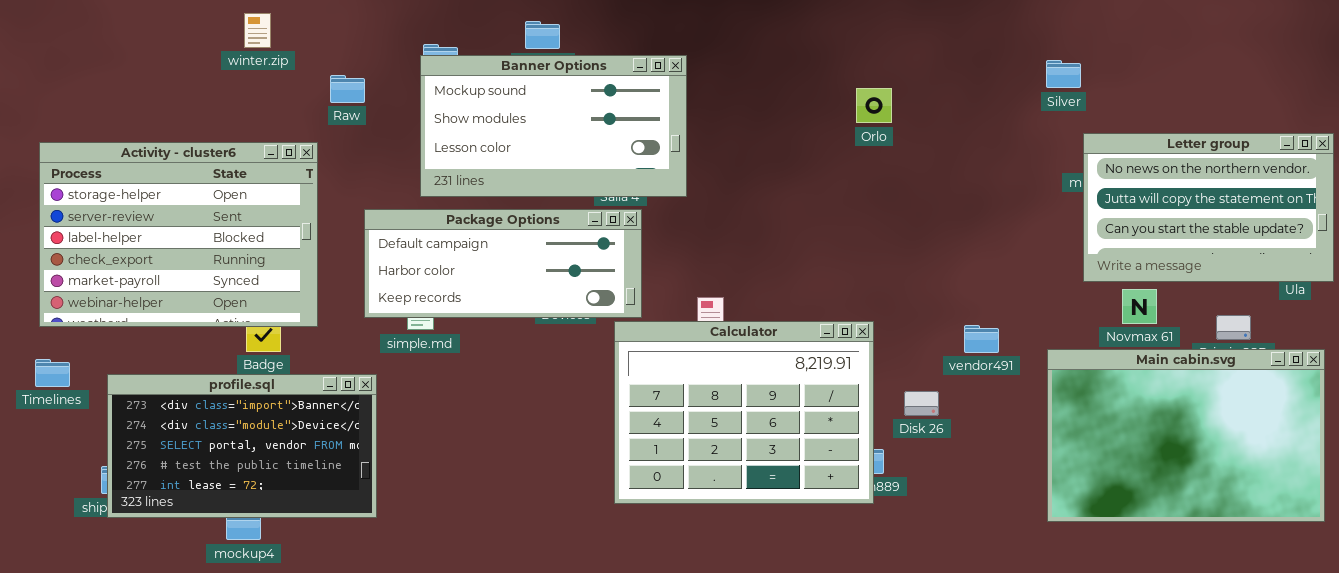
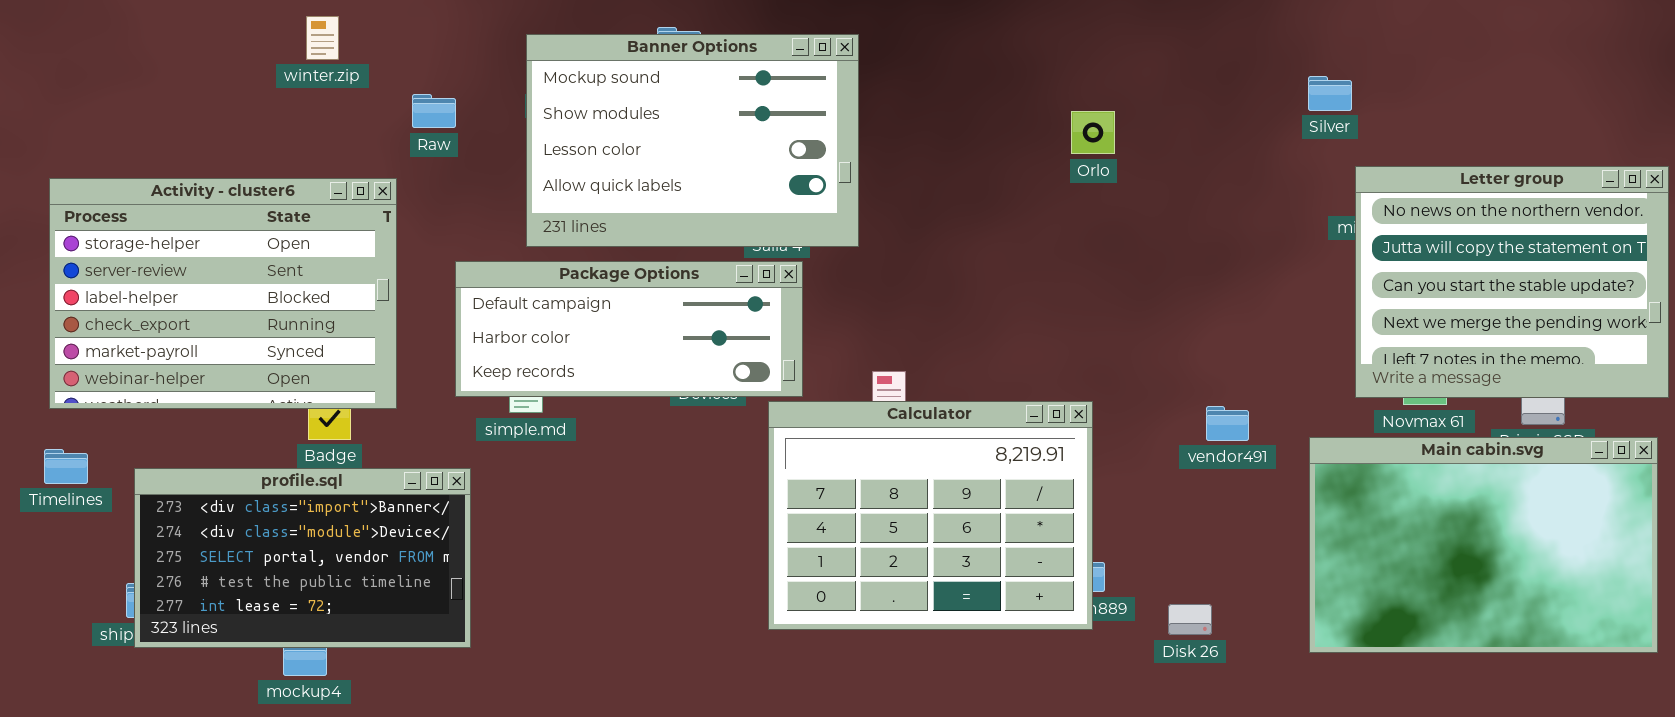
Banner Options: [420,55,687,197] -> [526,34,859,247], resized
Letter group: [1083,133,1334,282] -> [1355,166,1669,398], resized
Disk 26: [904,391,939,416] -> [1168,604,1212,635], moved

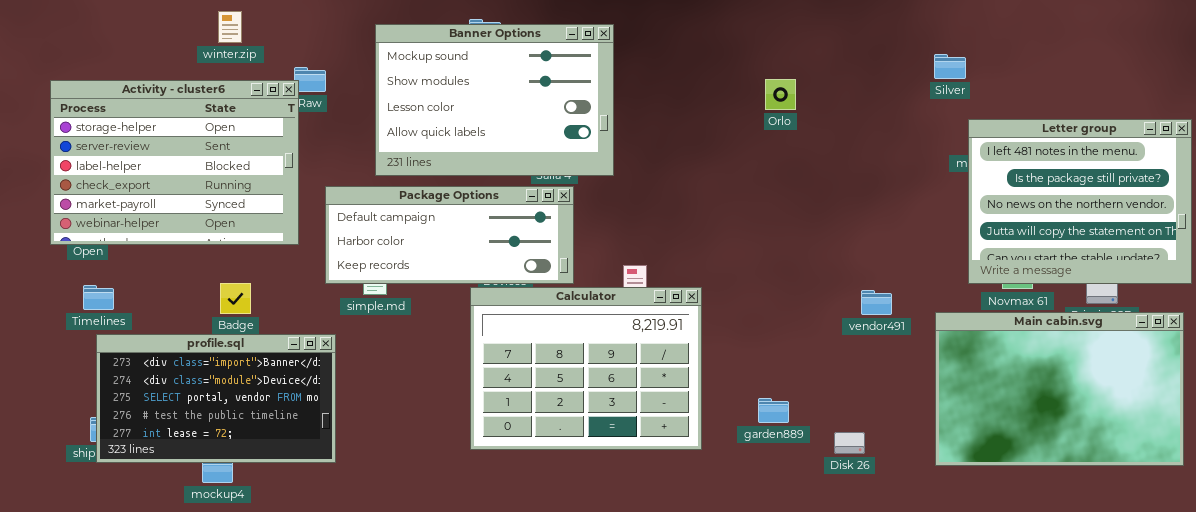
Letter group: [1355,166,1669,398] -> [968,119,1192,284], scrolled up 2 rows
Activity - cluster6: [49,178,397,409] -> [50,80,299,245], moved
Calculator: [768,401,1093,630] -> [470,287,702,450], moved
Timelines: [44,449,88,484] -> [83,285,114,310], moved

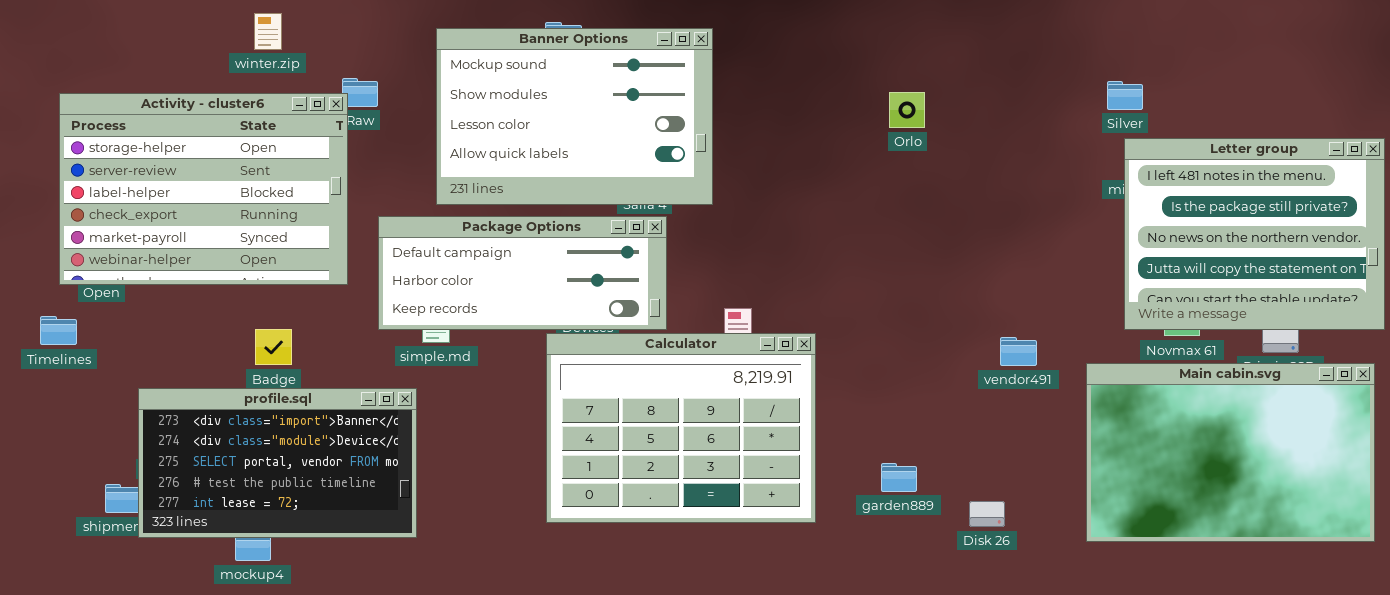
Silver: [934,54,966,79] -> [1107,81,1143,110], moved
Timelines: [83,285,114,310] -> [40,316,77,345], moved
profile.sql: [96,334,336,463] -> [138,388,417,538], moved

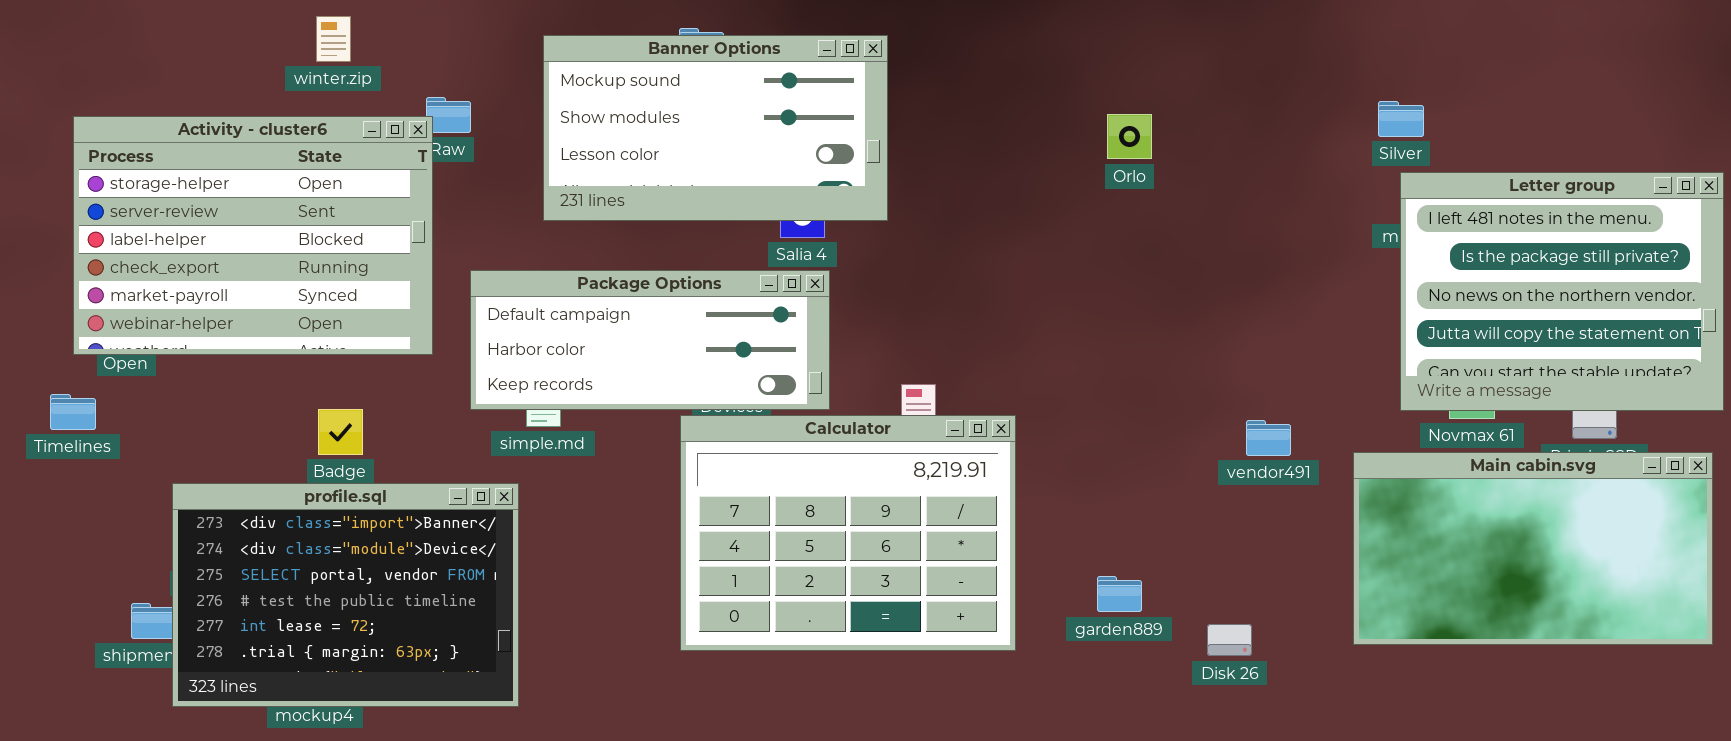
Banner Options: [436,28,713,205] -> [543,35,888,221], resized
Main cabin.svg: [1086,363,1375,542] -> [1353,452,1713,645], resized
profile.sql: [138,388,417,538] -> [172,483,519,707], resized

